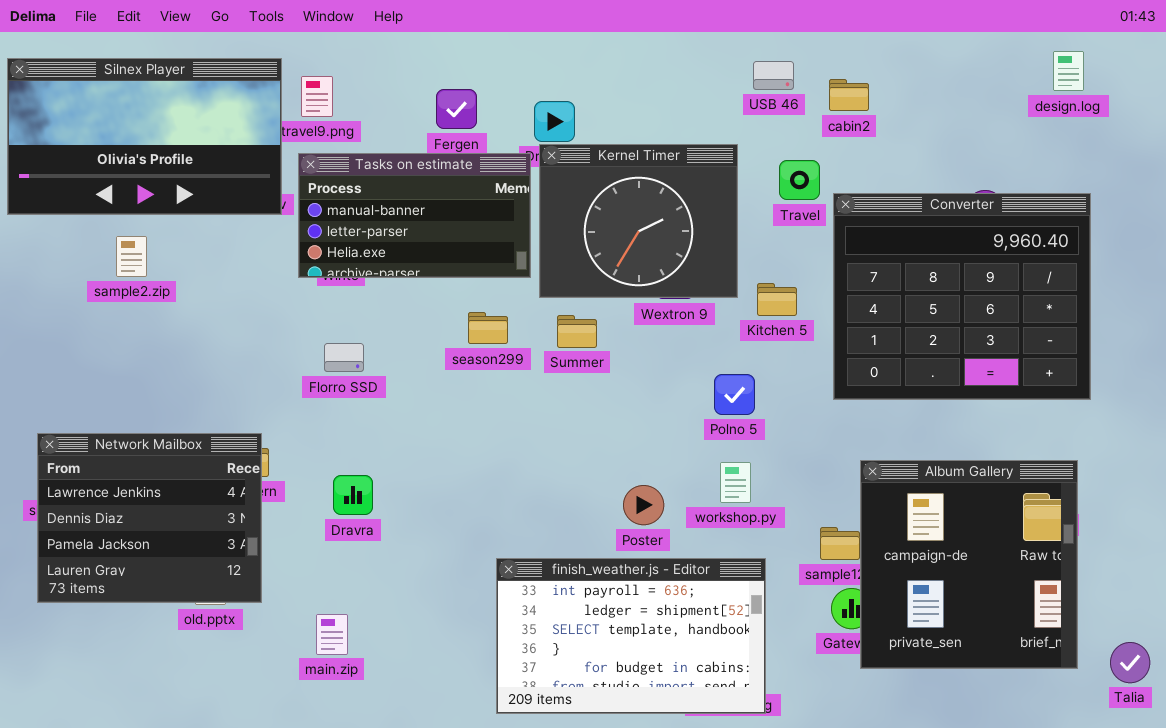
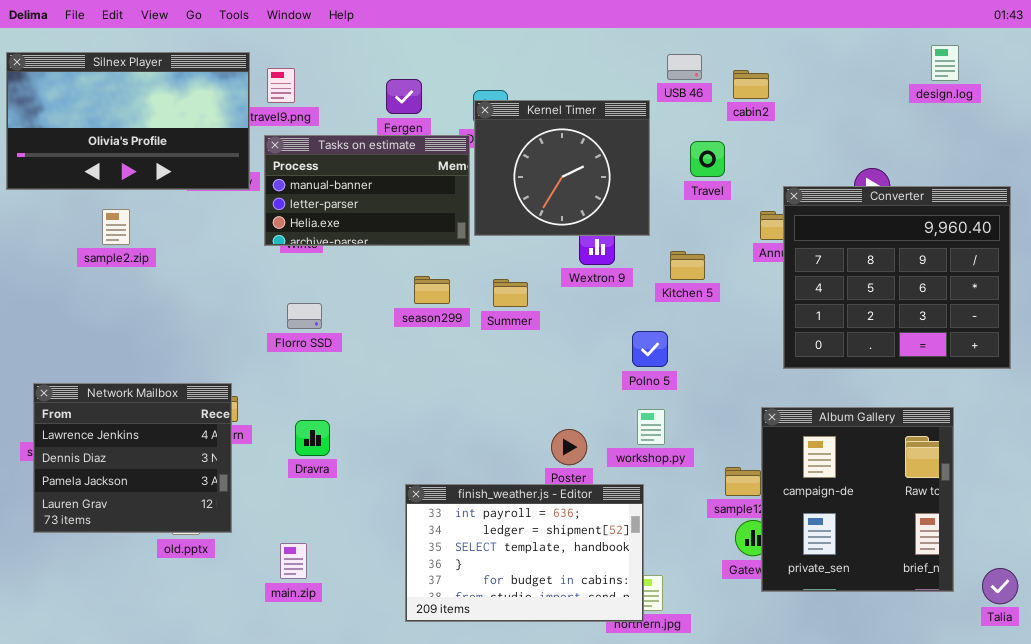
Kernel Timer: [539,144,738,298] -> [474,100,650,236], moved
Converter: [833,193,1091,400] -> [783,186,1011,369], moved
finish_weather.js - Editor: [496,558,766,714] -> [405,484,644,622], moved

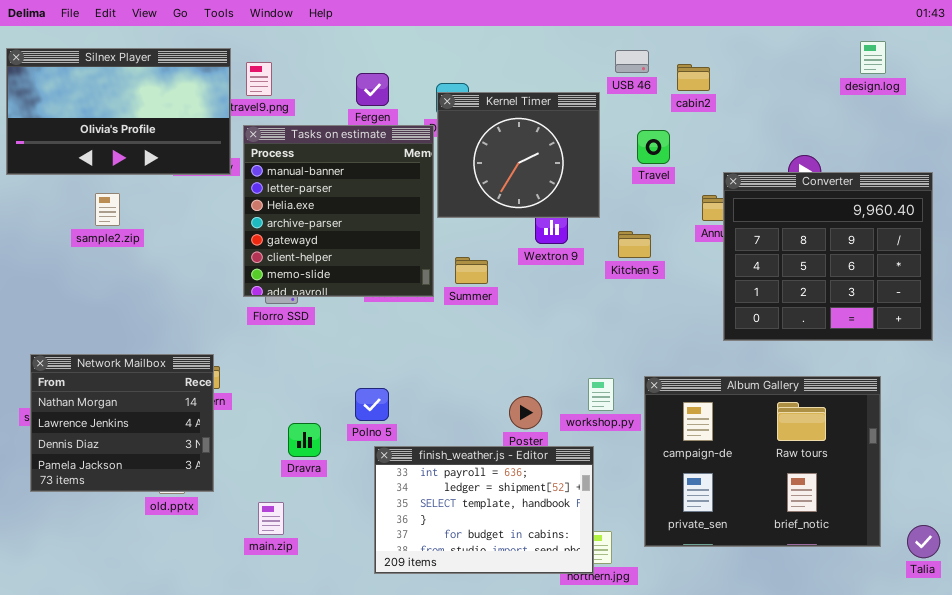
Tasks on estimate: [264,135,470,246] -> [243,125,434,297], resized
Polno 5: [632,331,668,367] -> [355,388,389,421], moved
Network Mailbox: [33,383,232,533] -> [30,354,214,492], scrolled up 1 row
Album Gallery: [761,407,954,592] -> [644,376,881,547], resized
Dravra: [295,420,330,456] -> [288,423,321,457], moved

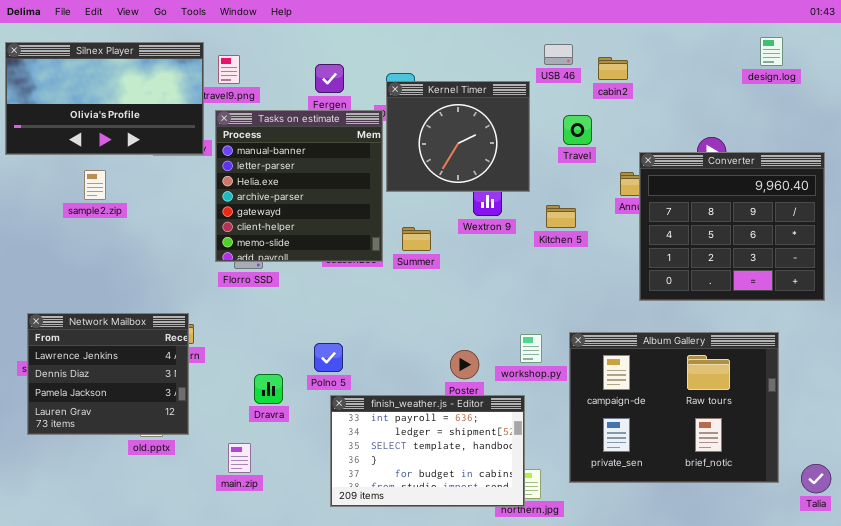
Network Mailbox: [30,354,214,492] -> [27,313,189,435], scrolled down 1 row

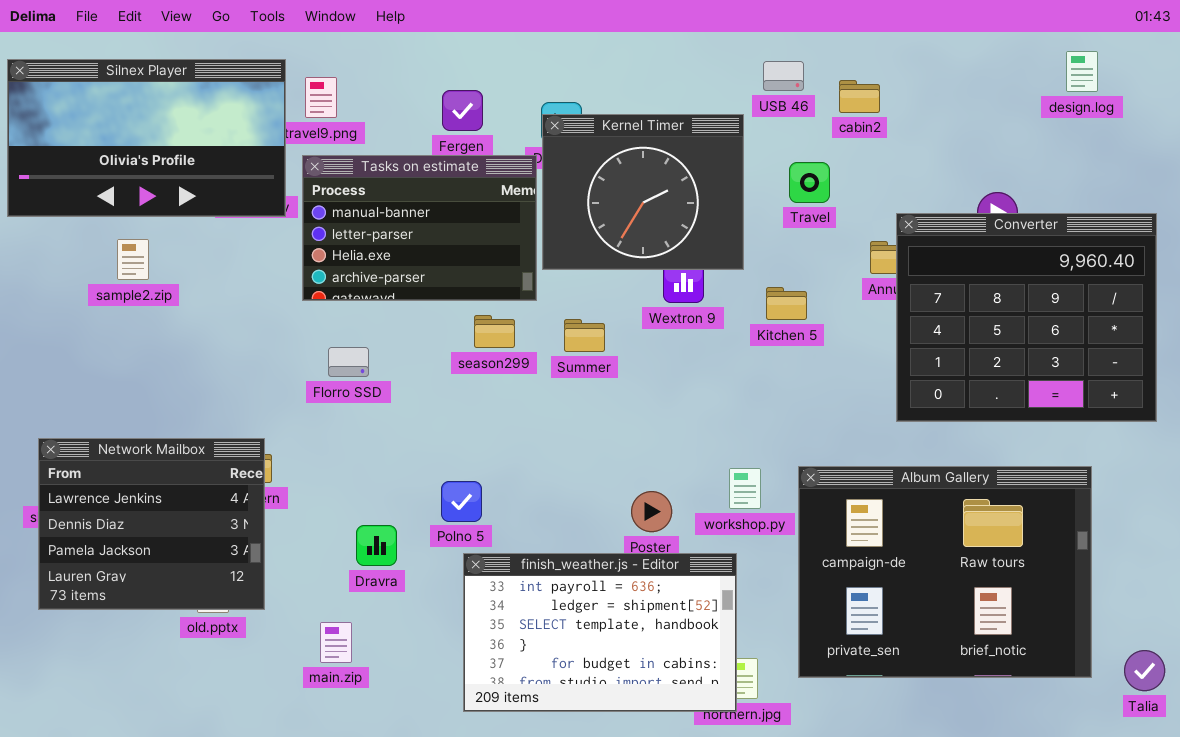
Tasks on estimate: [215,110,383,262] -> [302,155,537,301], resized

